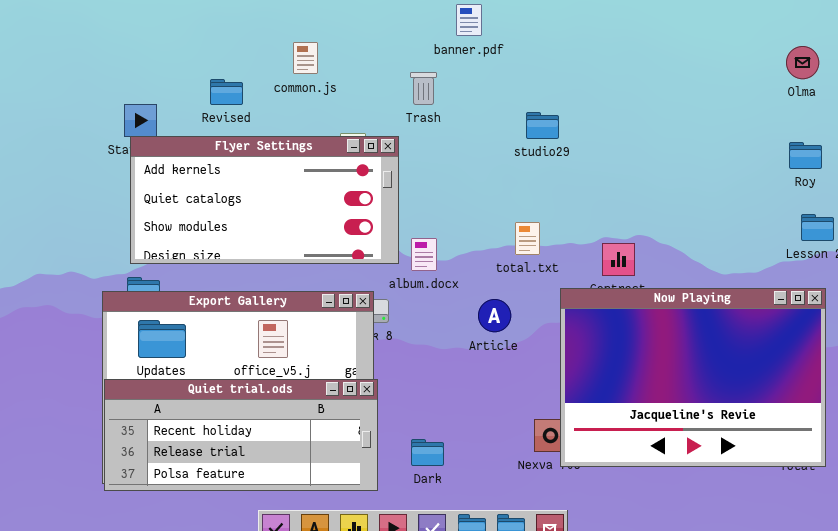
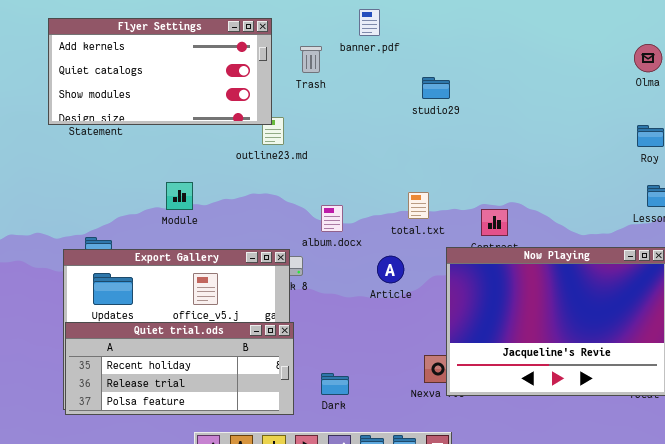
Trash: [410,72,437,105] -> [300,46,322,73], moved
studio29: [526,112,559,139] -> [422,77,450,99], moved
Flyer Settings: [130,136,399,264] -> [48,18,272,125], moved

